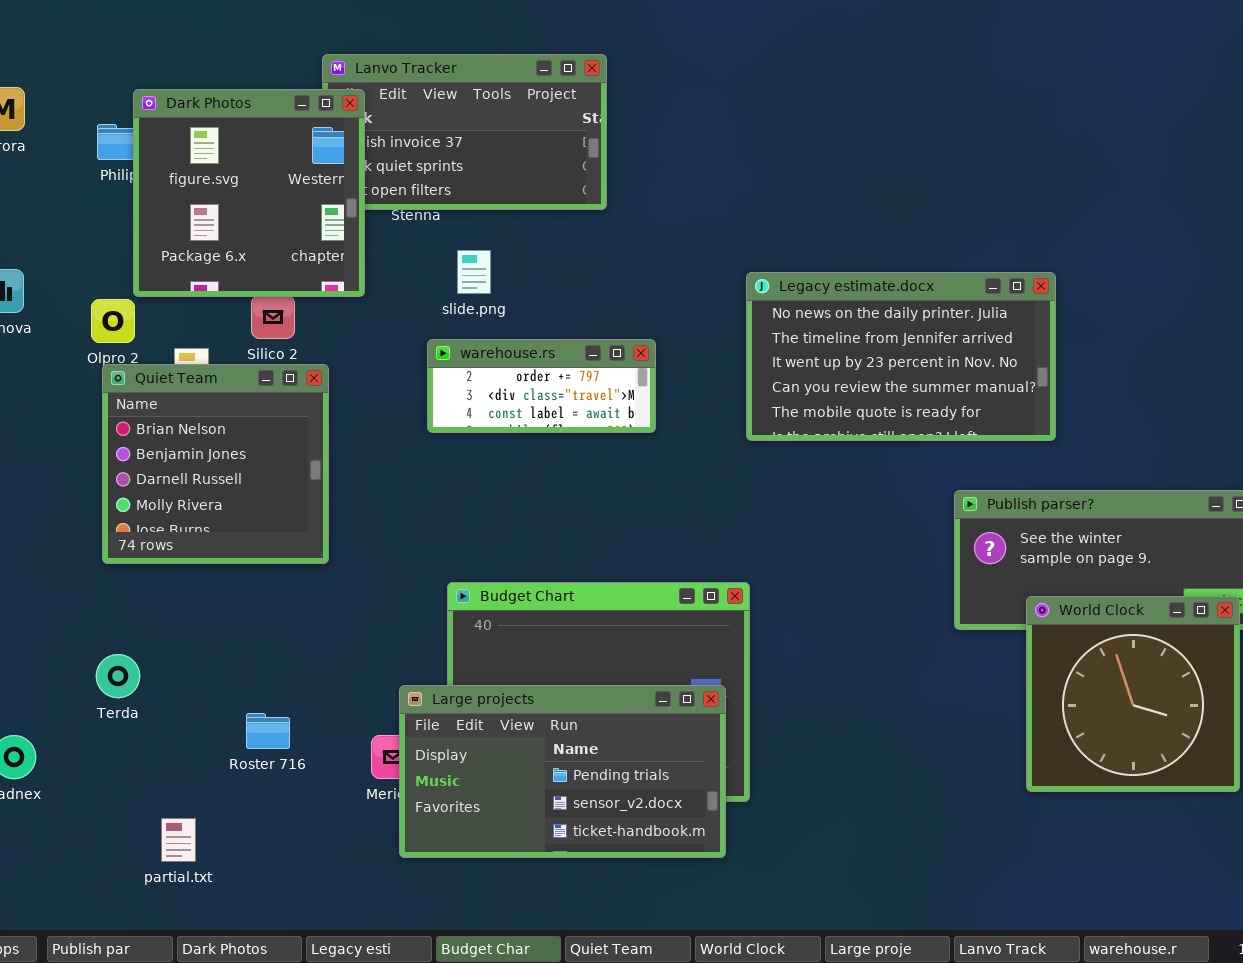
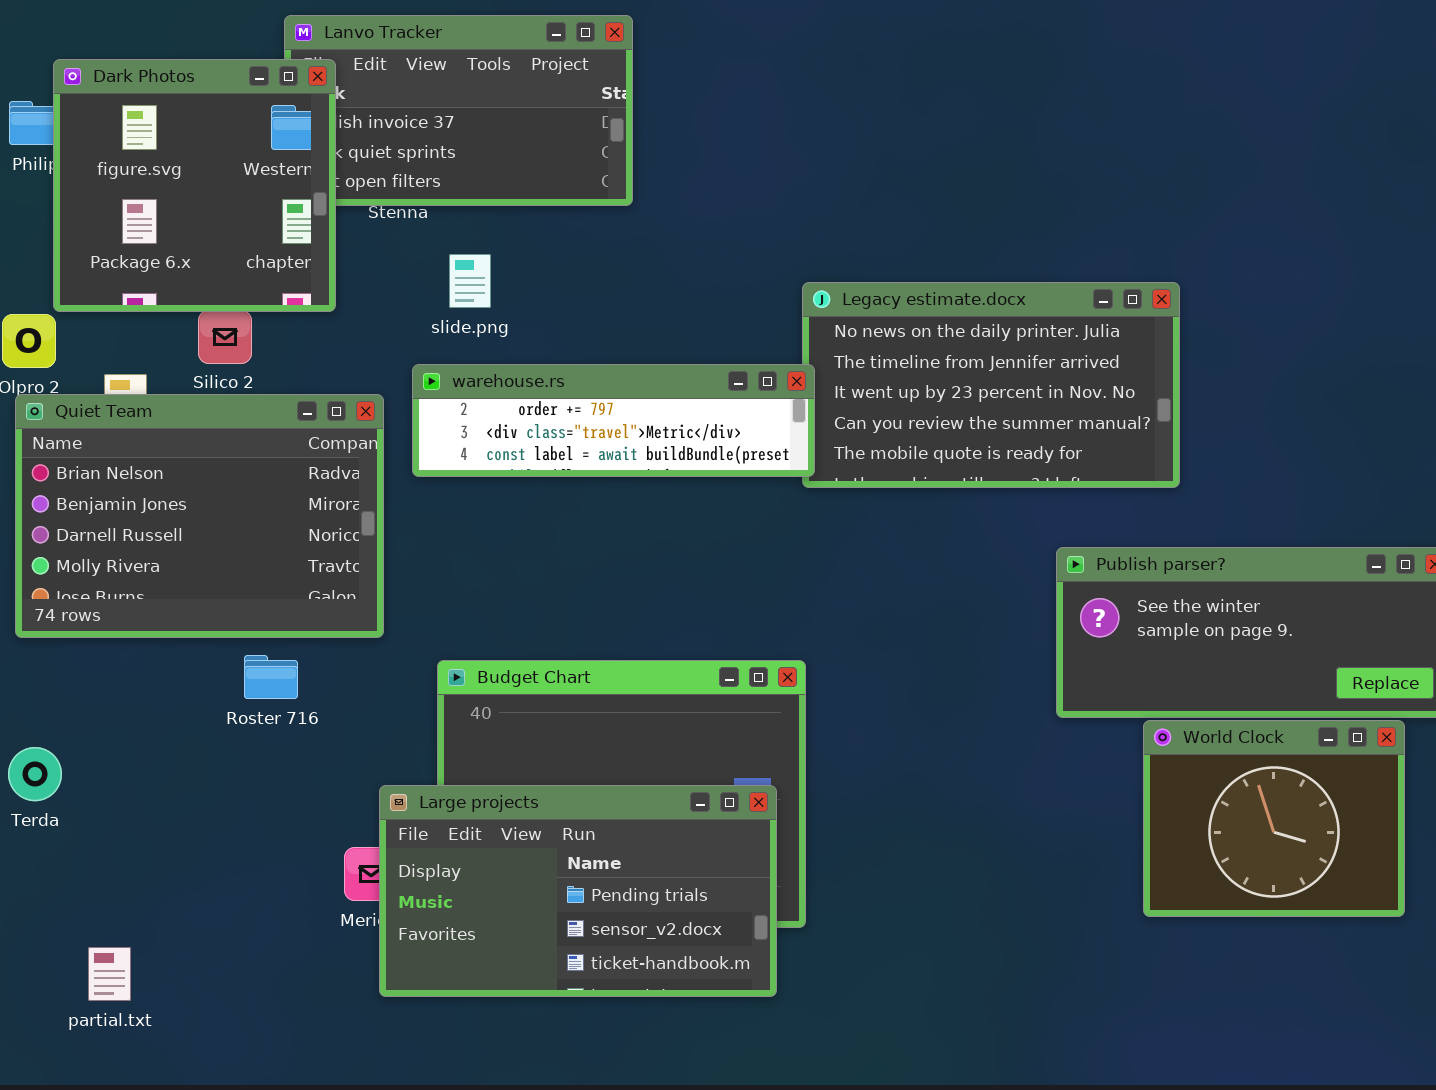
warehouse.rs: [427,339,656,433] -> [412,364,815,477], resized
Quiet Team: [102,364,329,564] -> [15,394,384,638], resized
World Clock: [1026,596,1240,792] -> [1143,720,1405,917], resized
Roster 716: [246,713,290,749] -> [244,655,298,699], moved

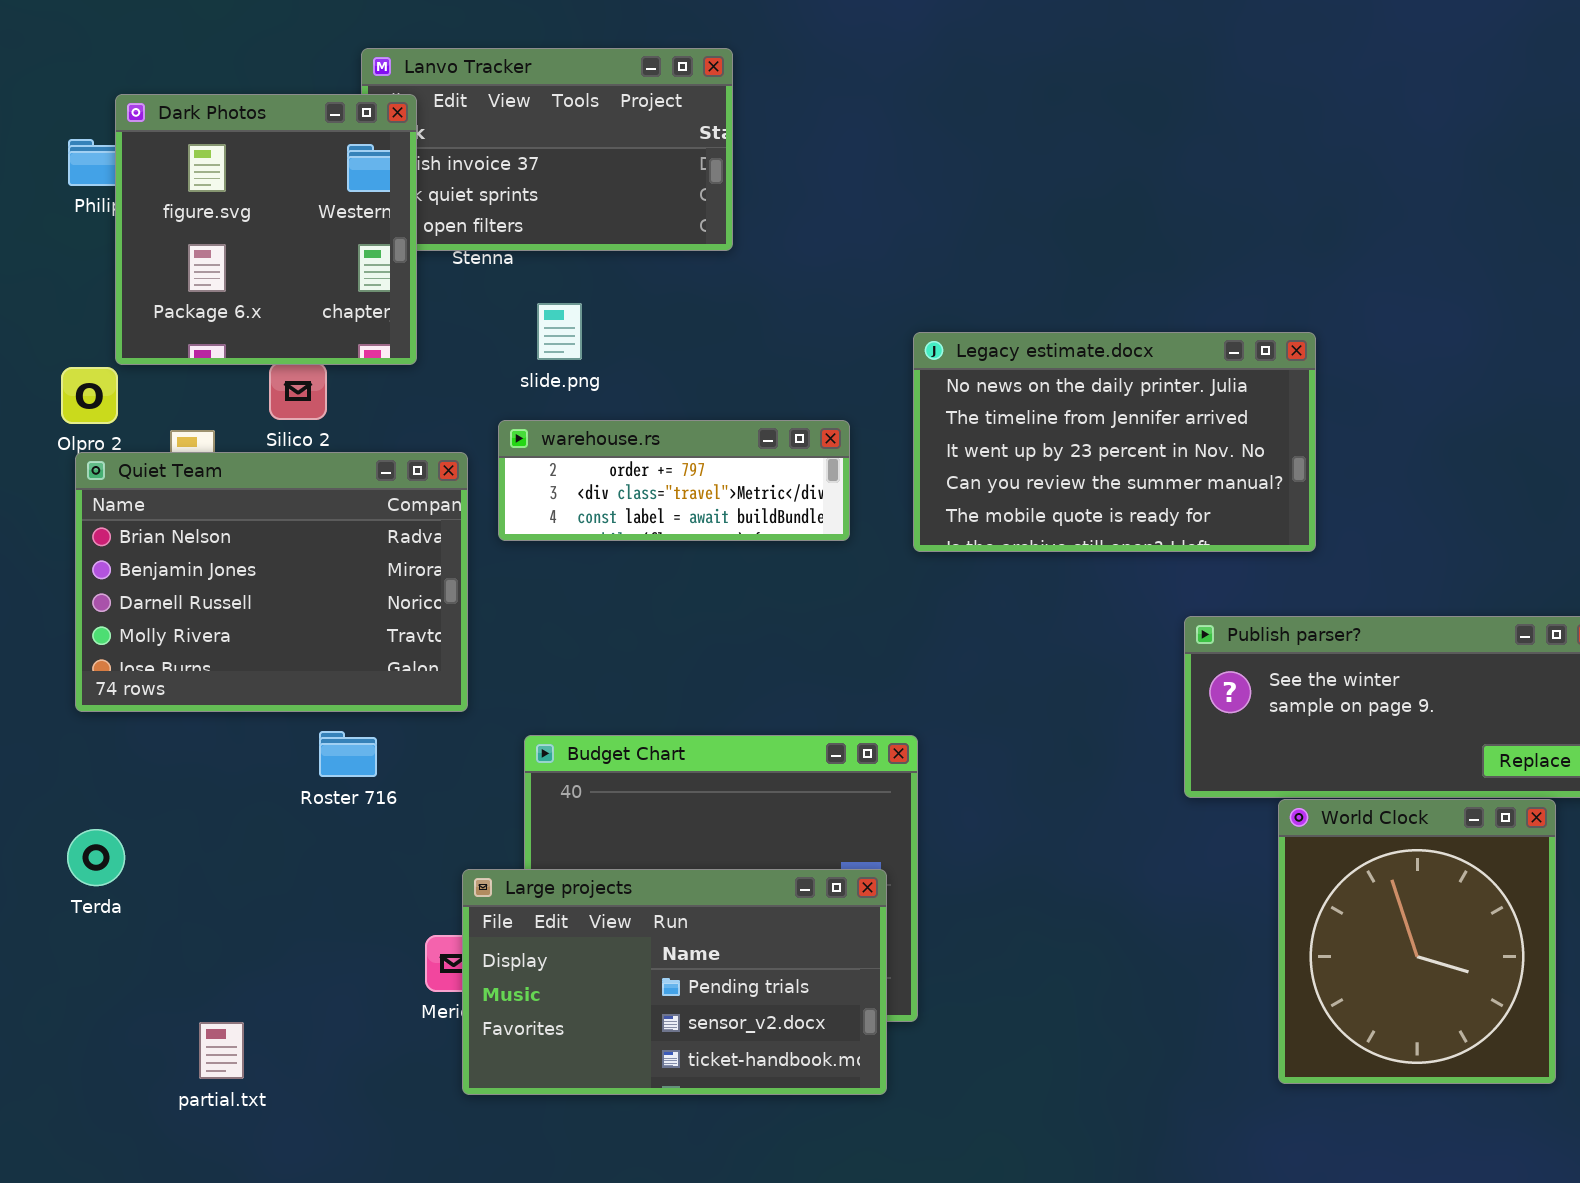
warehouse.rs: [412,364,815,477] -> [498,420,850,541], resized
World Clock: [1143,720,1405,917] -> [1278,799,1556,1084], resized
partial.txt: [88,947,131,1001] -> [199,1022,244,1079], moved

